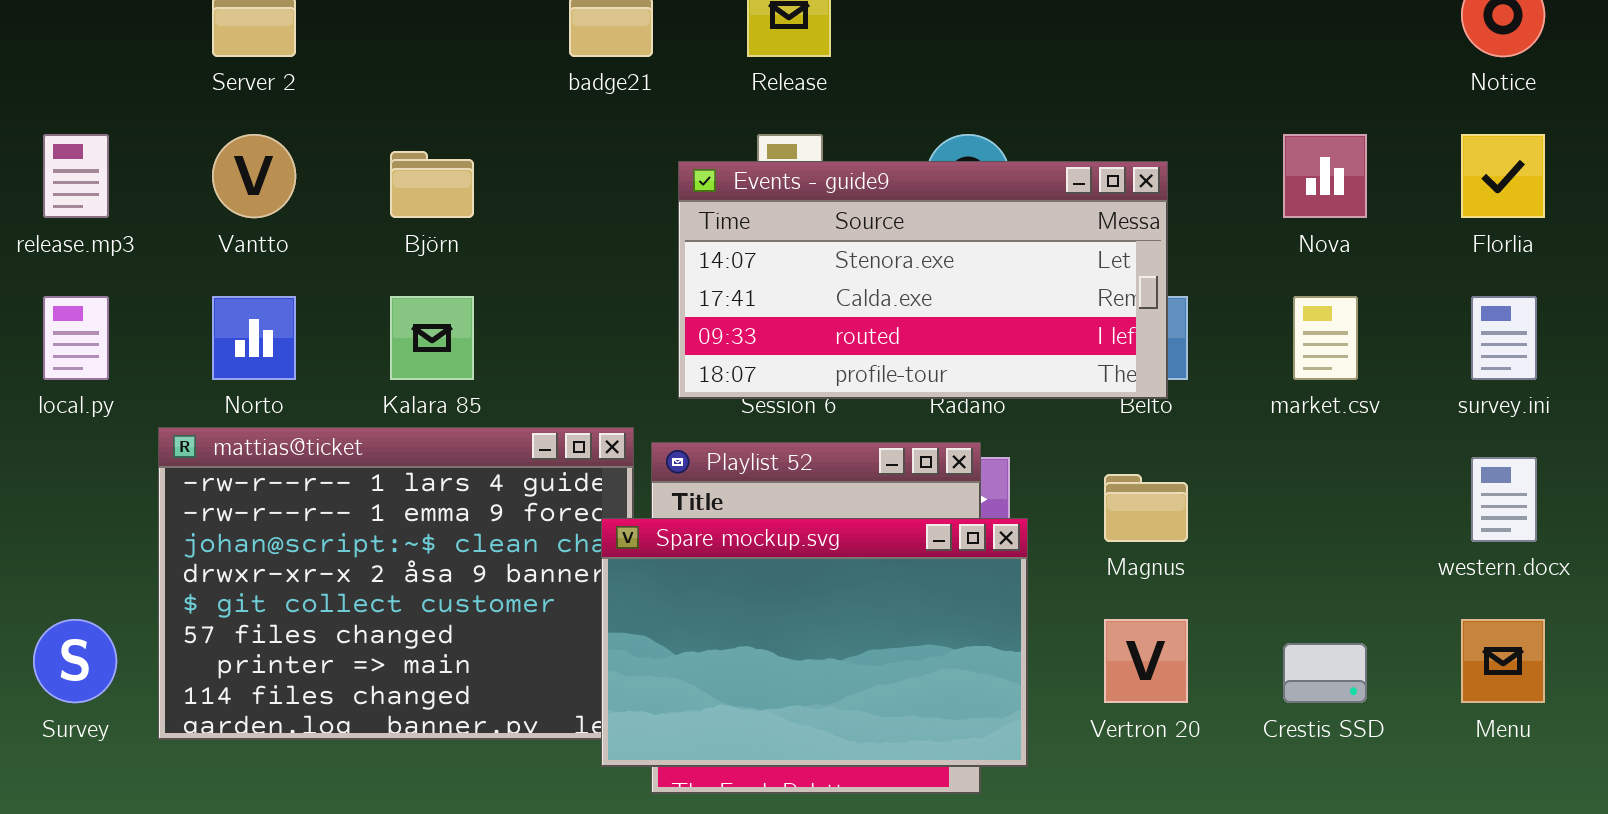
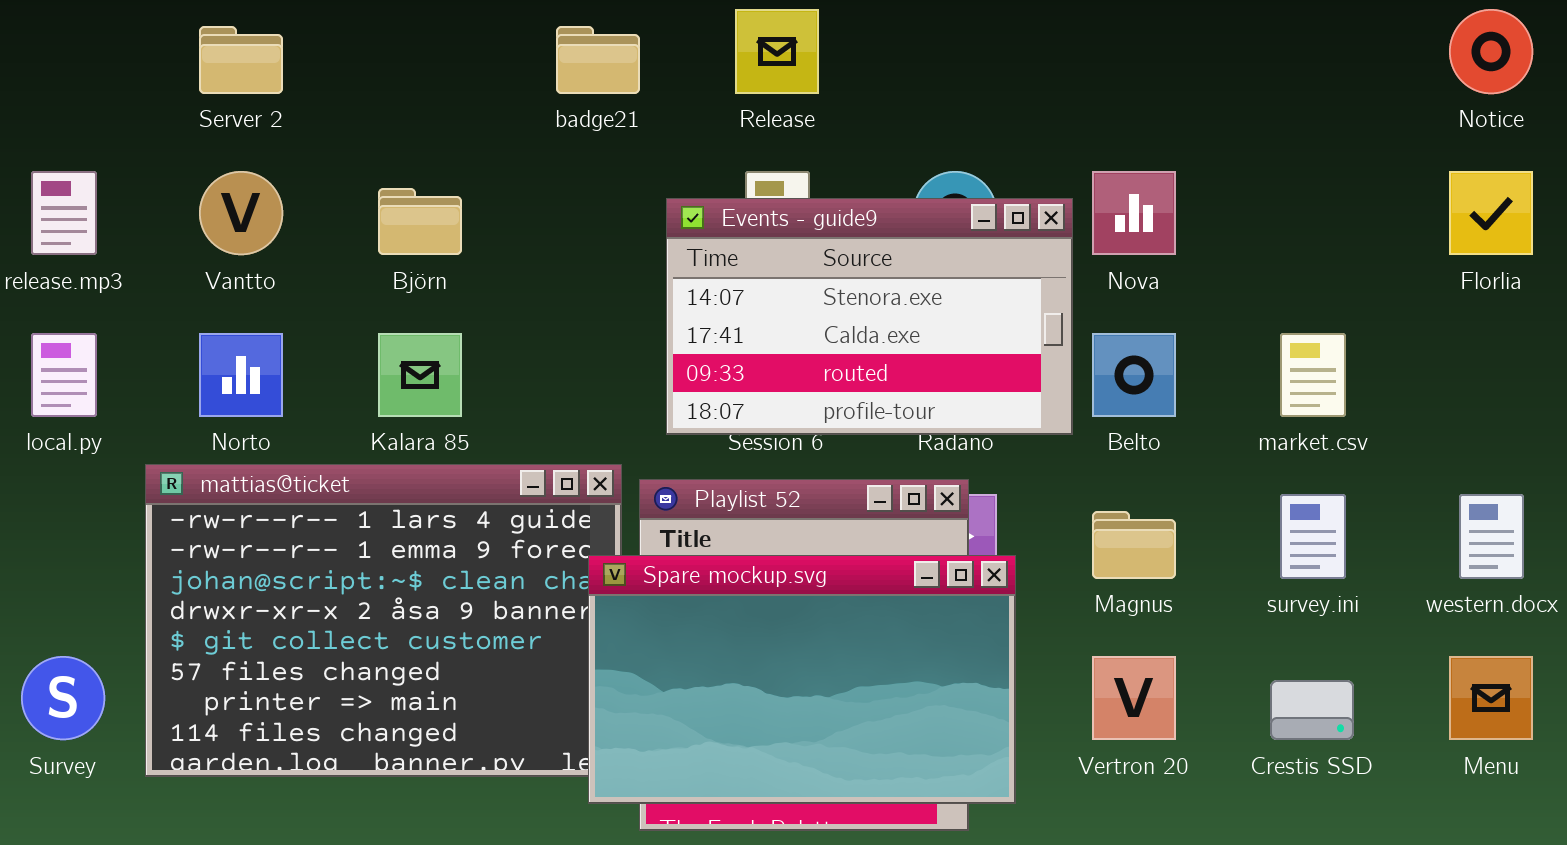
Nova: [1283,134,1367,218] -> [1092,171,1176,255], moved
Events - guide9: [678,161,1168,399] -> [666,198,1073,435], resized
survey.ini: [1471,296,1537,380] -> [1280,494,1346,579], moved

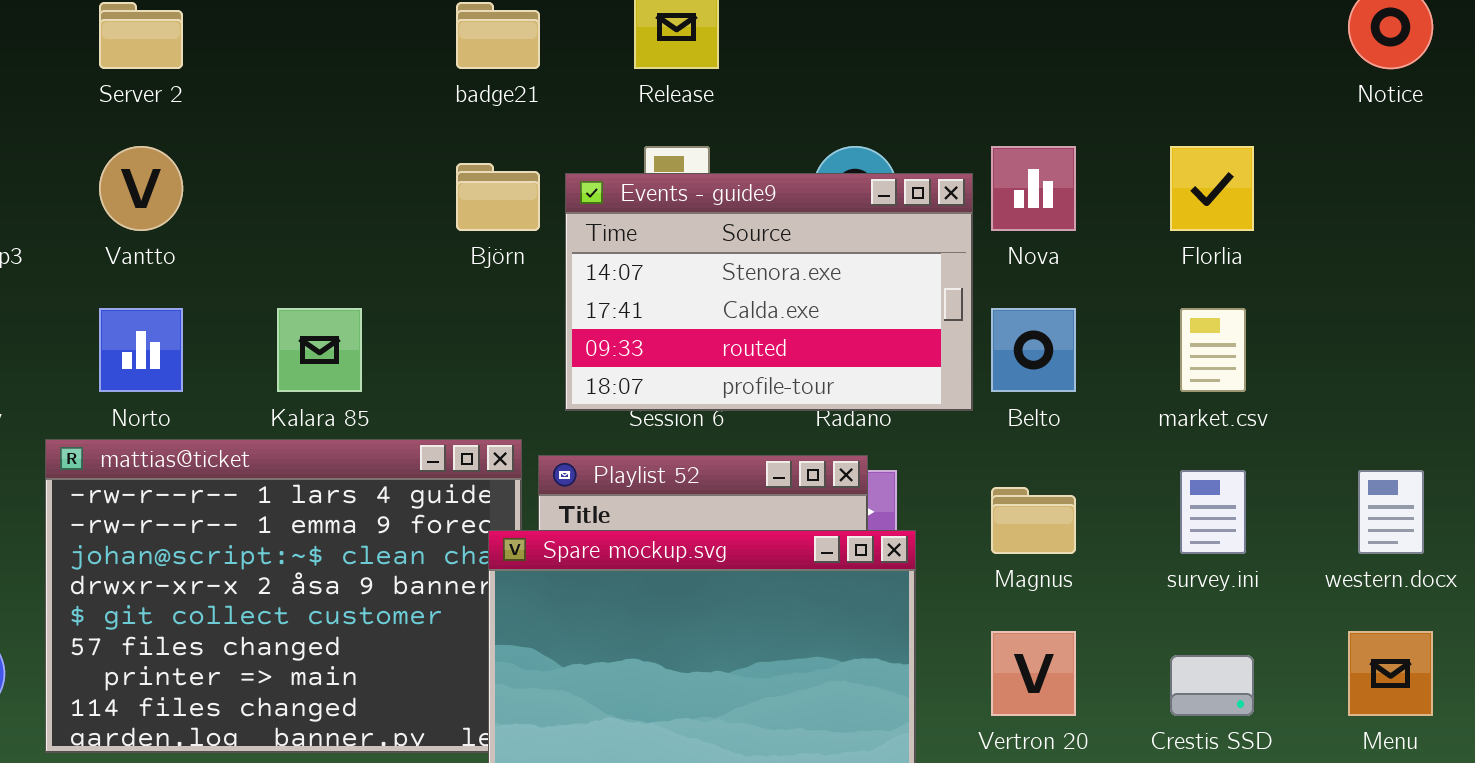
Florlia: [1449,171,1533,255] -> [1170,146,1254,231], moved
Björn: [378,188,462,255] -> [456,163,540,231], moved

